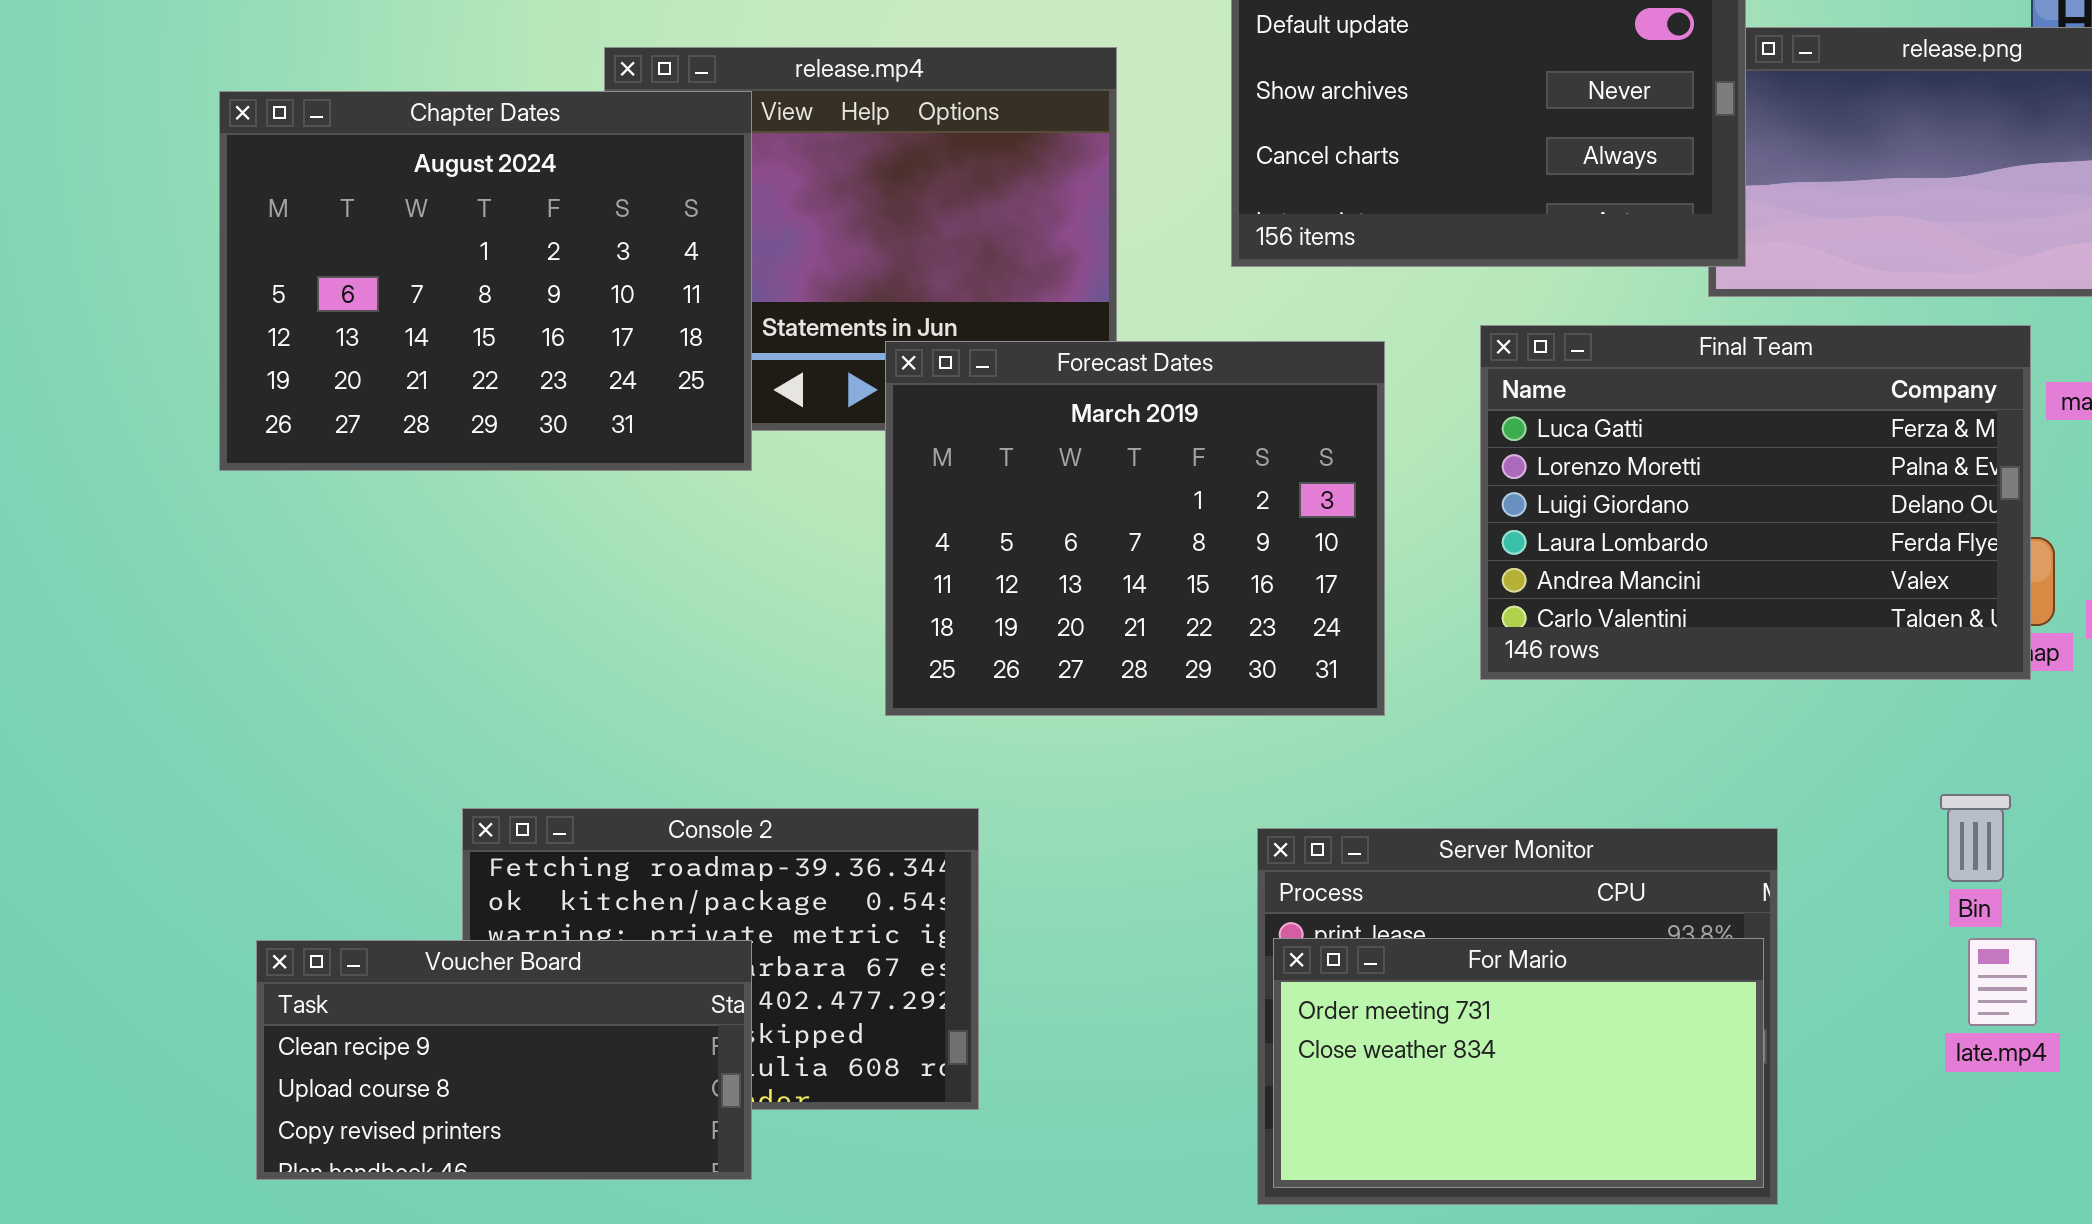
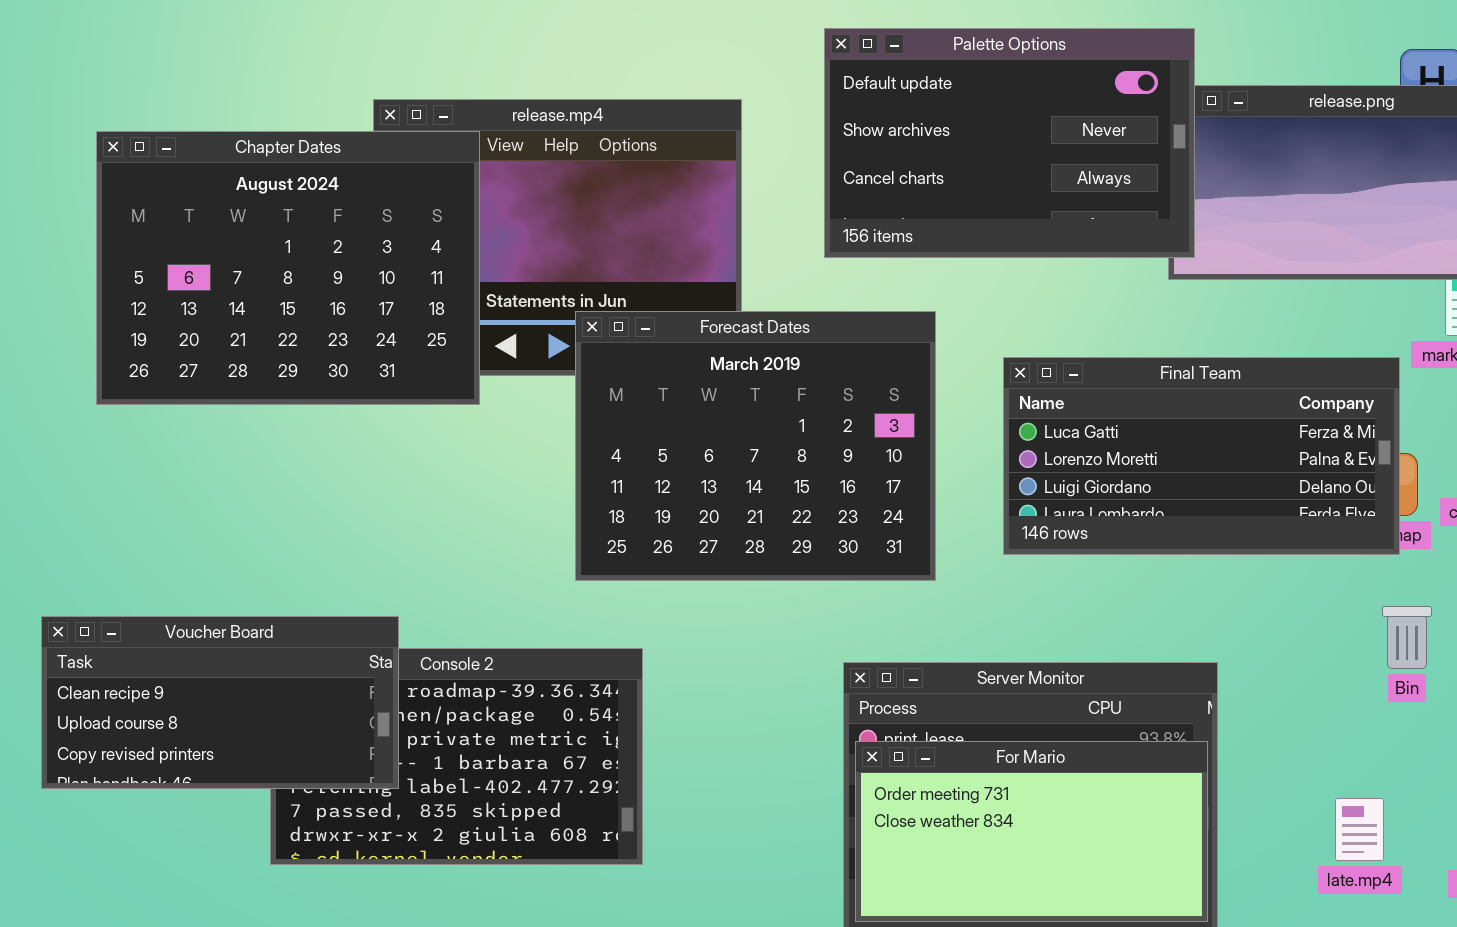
Final Team: [1480,325,2031,680] -> [1003,357,1400,555], resized
Bin: [1940,794,2011,882] -> [1382,606,1432,669], moved
late.mp4: [1968,938,2037,1026] -> [1335,798,1384,861], moved
Voucher Board: [256,940,752,1180] -> [41,616,399,789], moved

